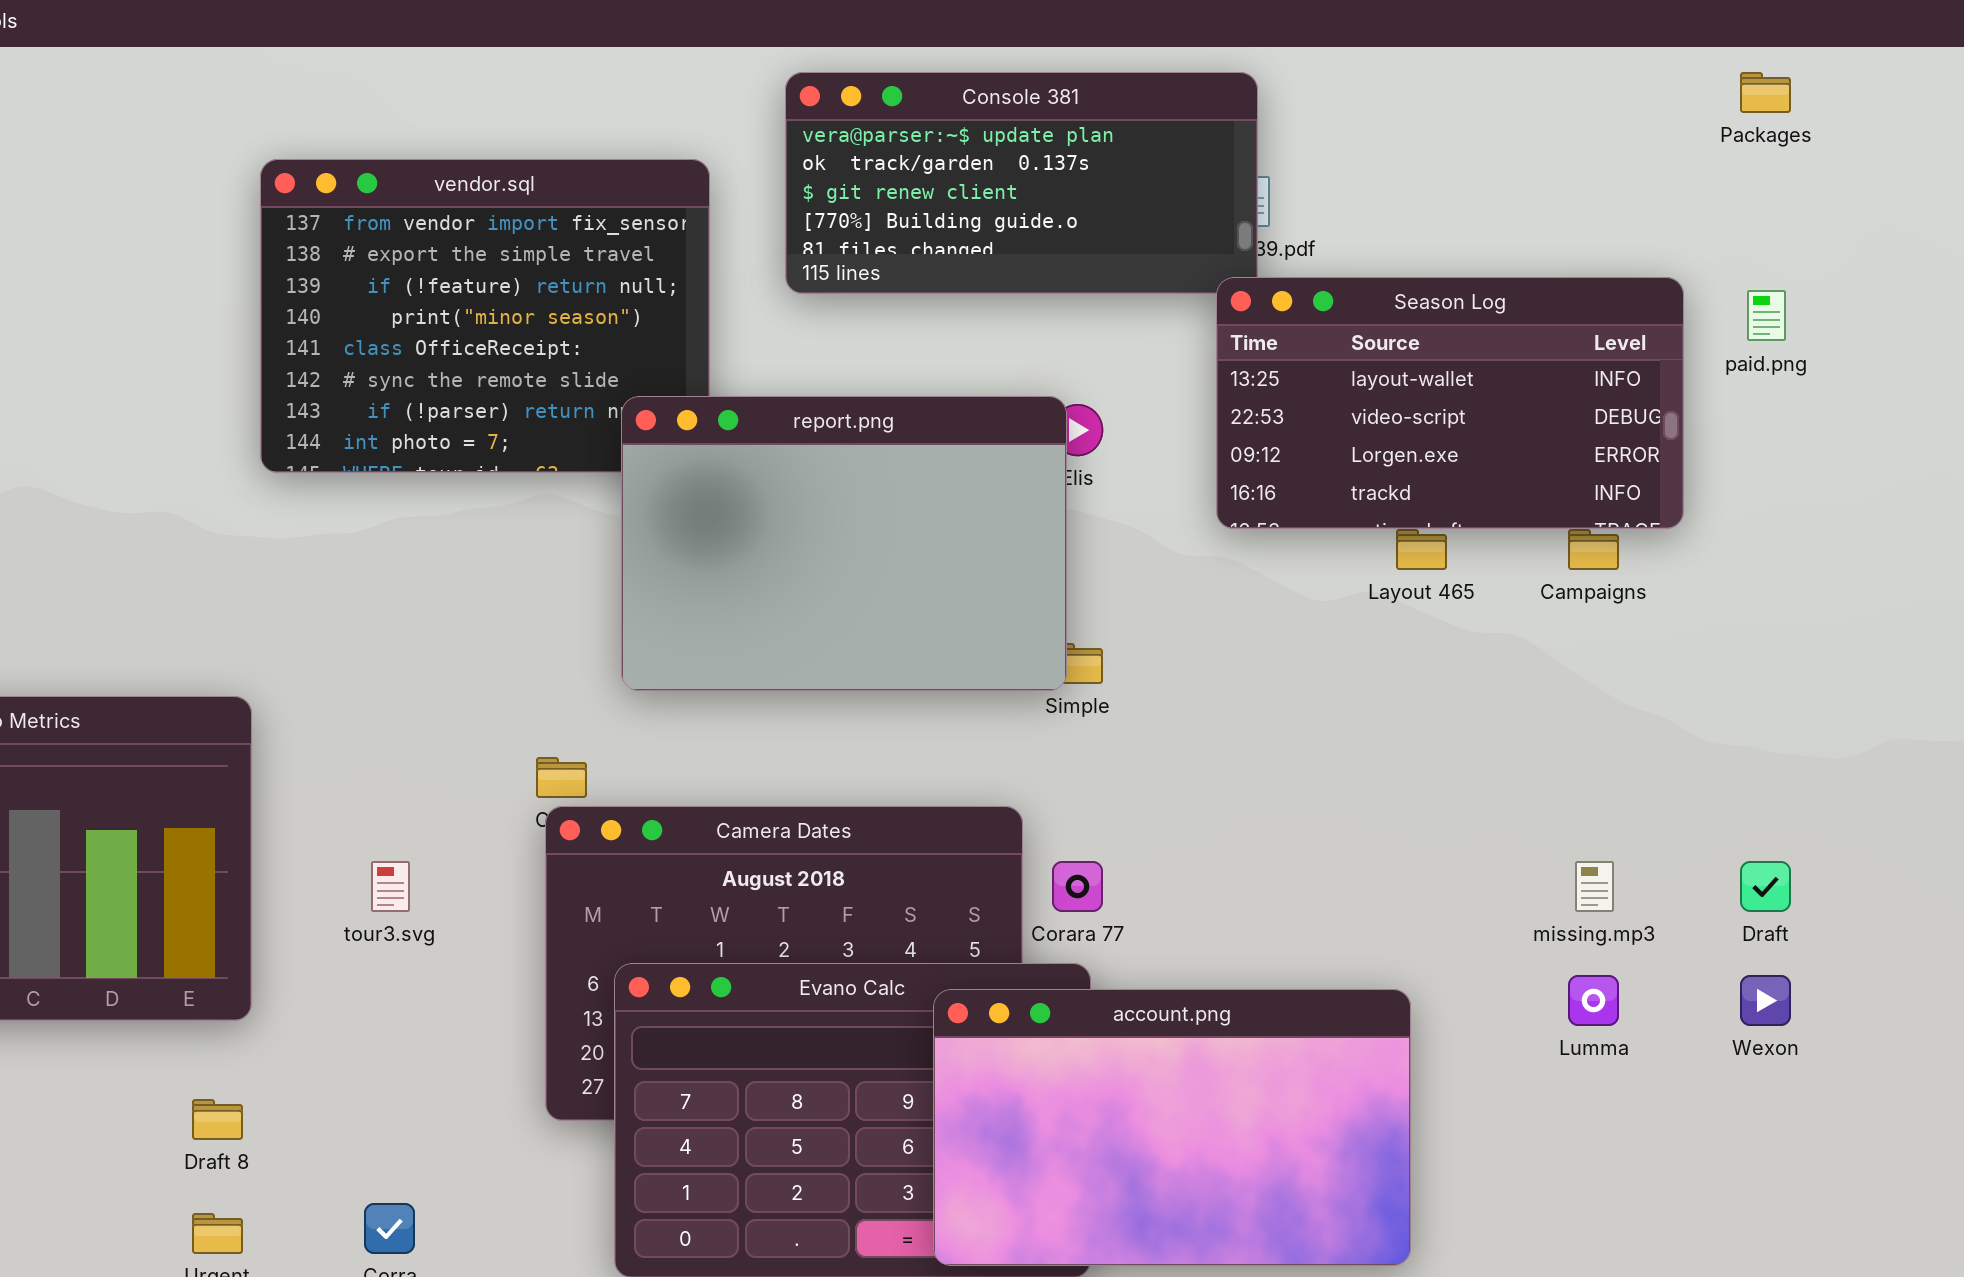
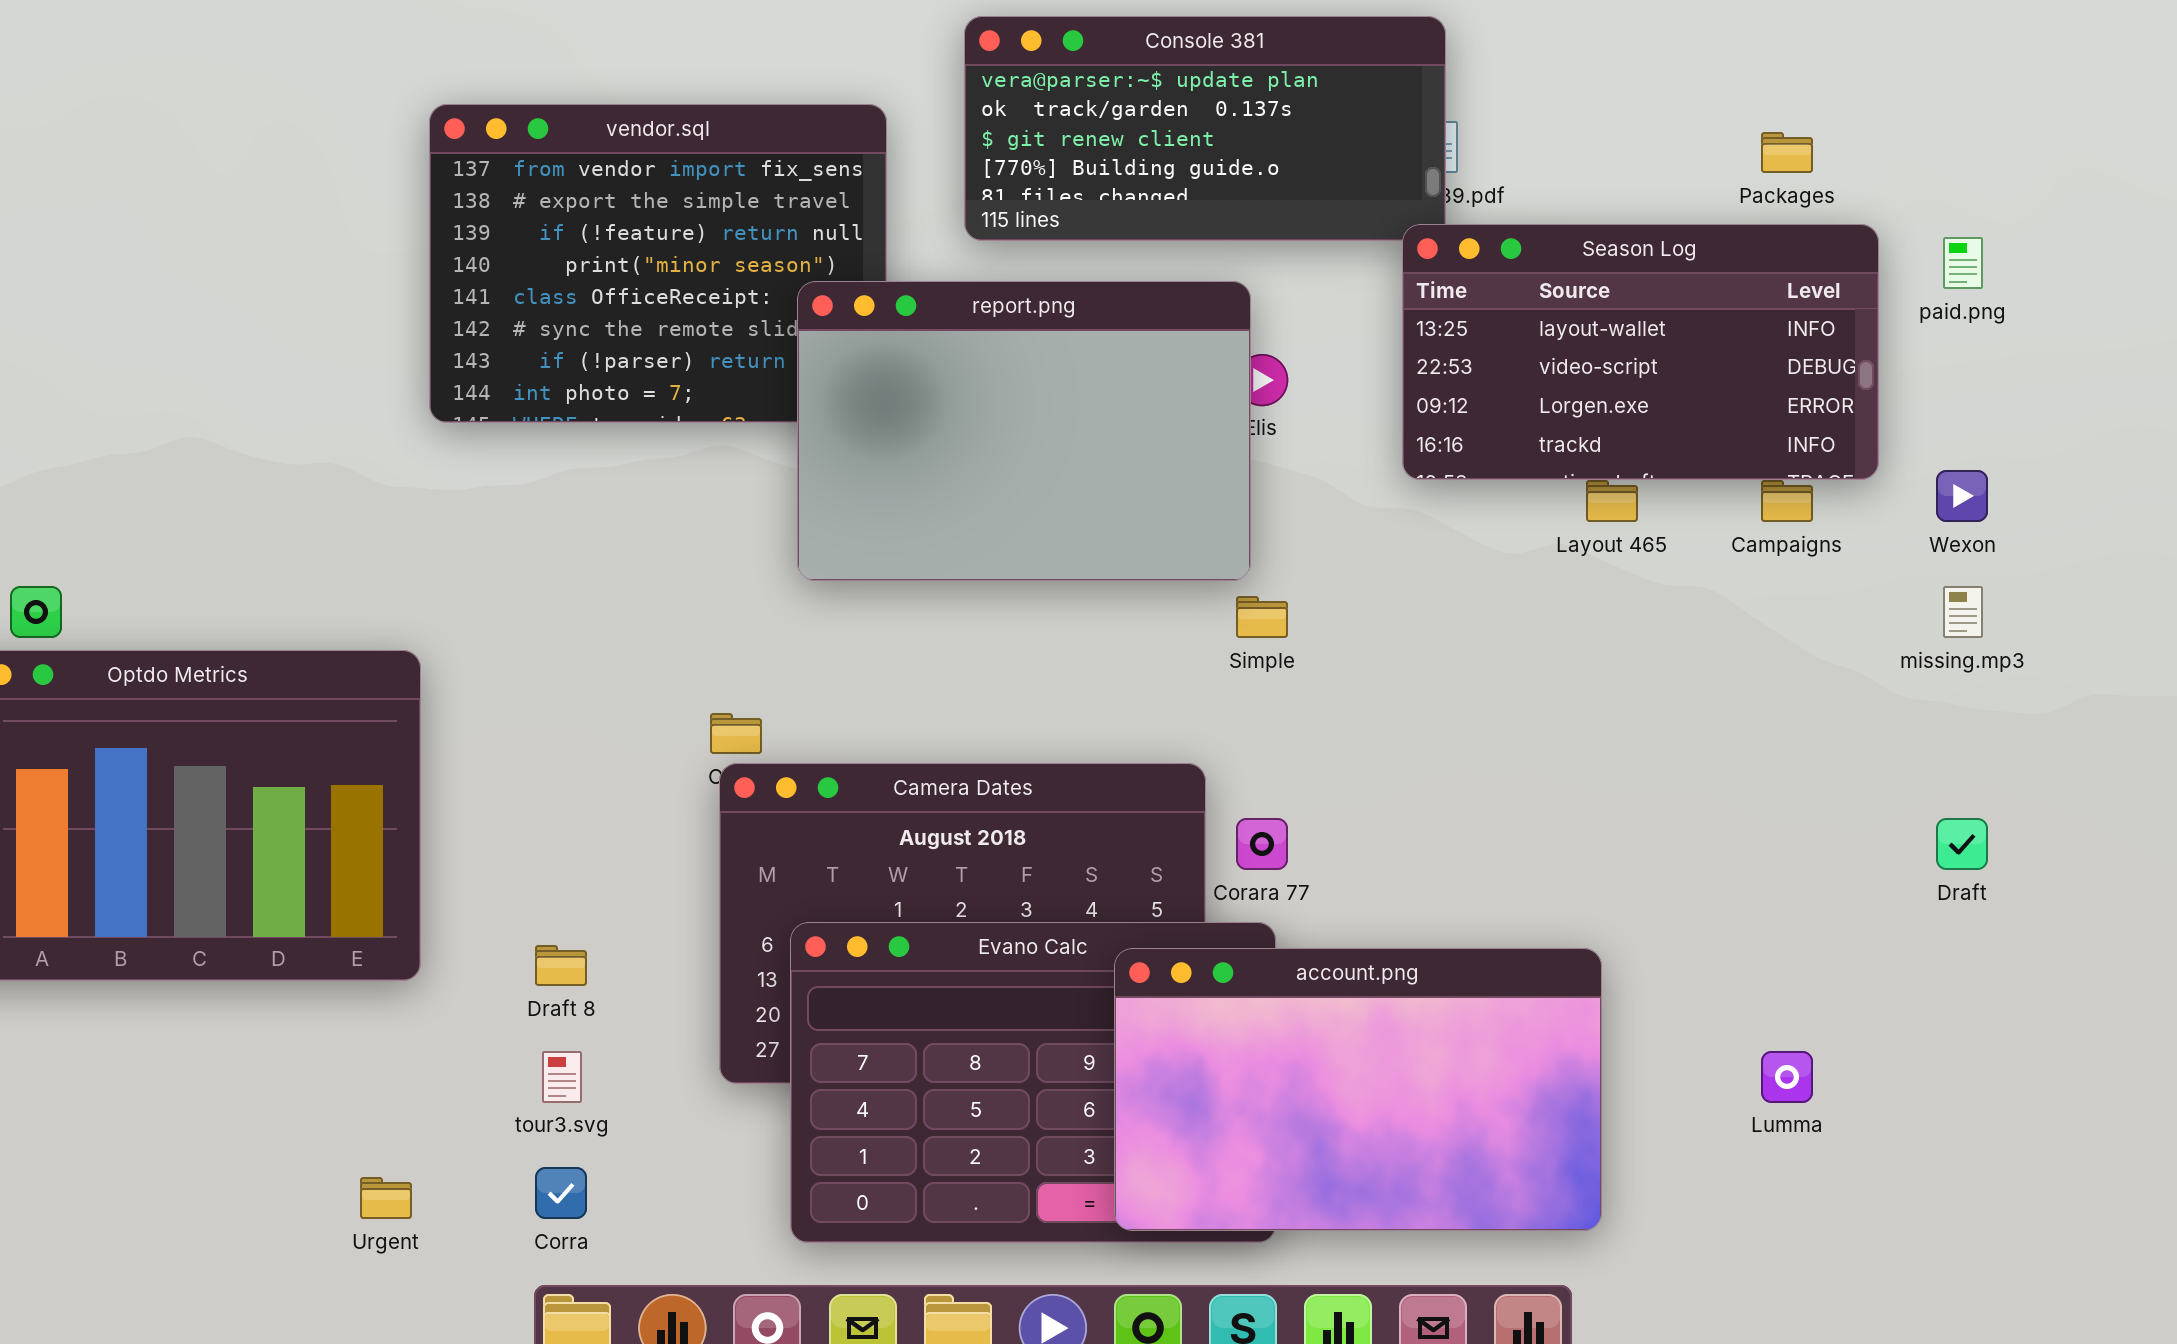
Packages: [1740,72,1791,113] -> [1761,132,1813,173], moved
report.png: [621,396,1067,691] -> [797,281,1251,581], moved
tour3.svg: [371,861,410,912] -> [542,1051,582,1103], moved
missing.mp3: [1575,861,1614,912] -> [1943,586,1983,638], moved
Lumma: [1568,975,1619,1026] -> [1761,1051,1813,1103], moved
Wexon: [1740,975,1791,1026] -> [1936,470,1988,522], moved
Draft 8: [192,1099,243,1140] -> [535,945,587,986], moved

